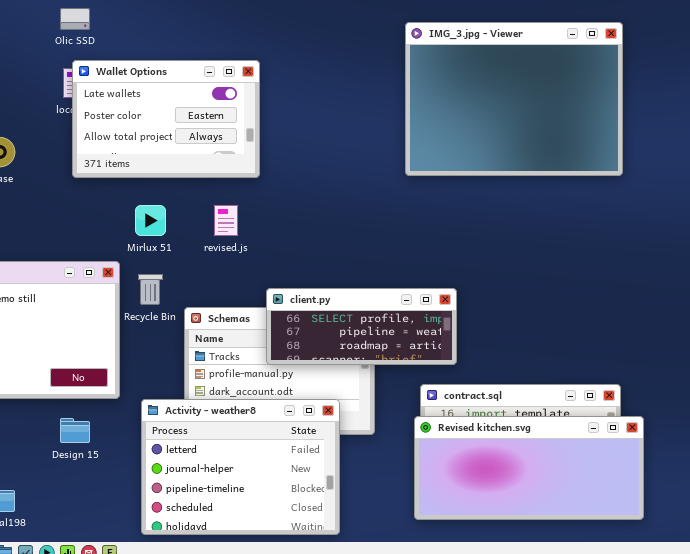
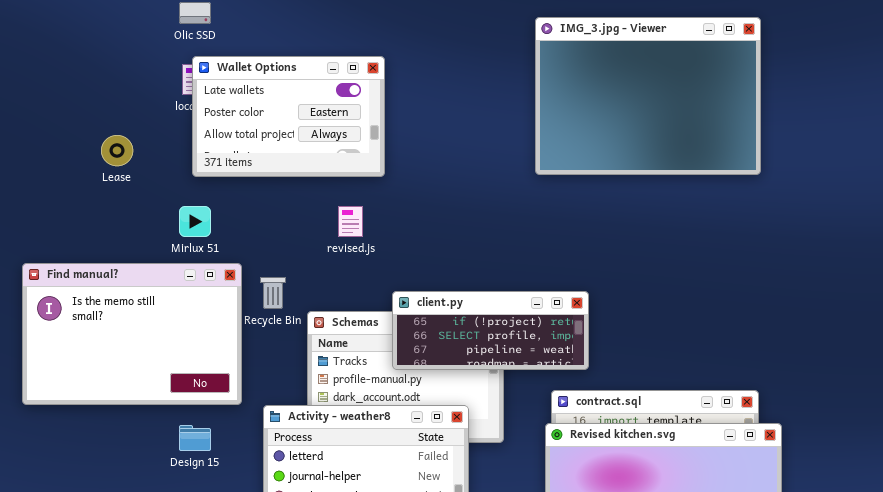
Mirlux 51: [135,205,166,236] -> [179,206,211,237], moved
client.py: [266,288,457,365] -> [392,291,589,370], scrolled up 1 row

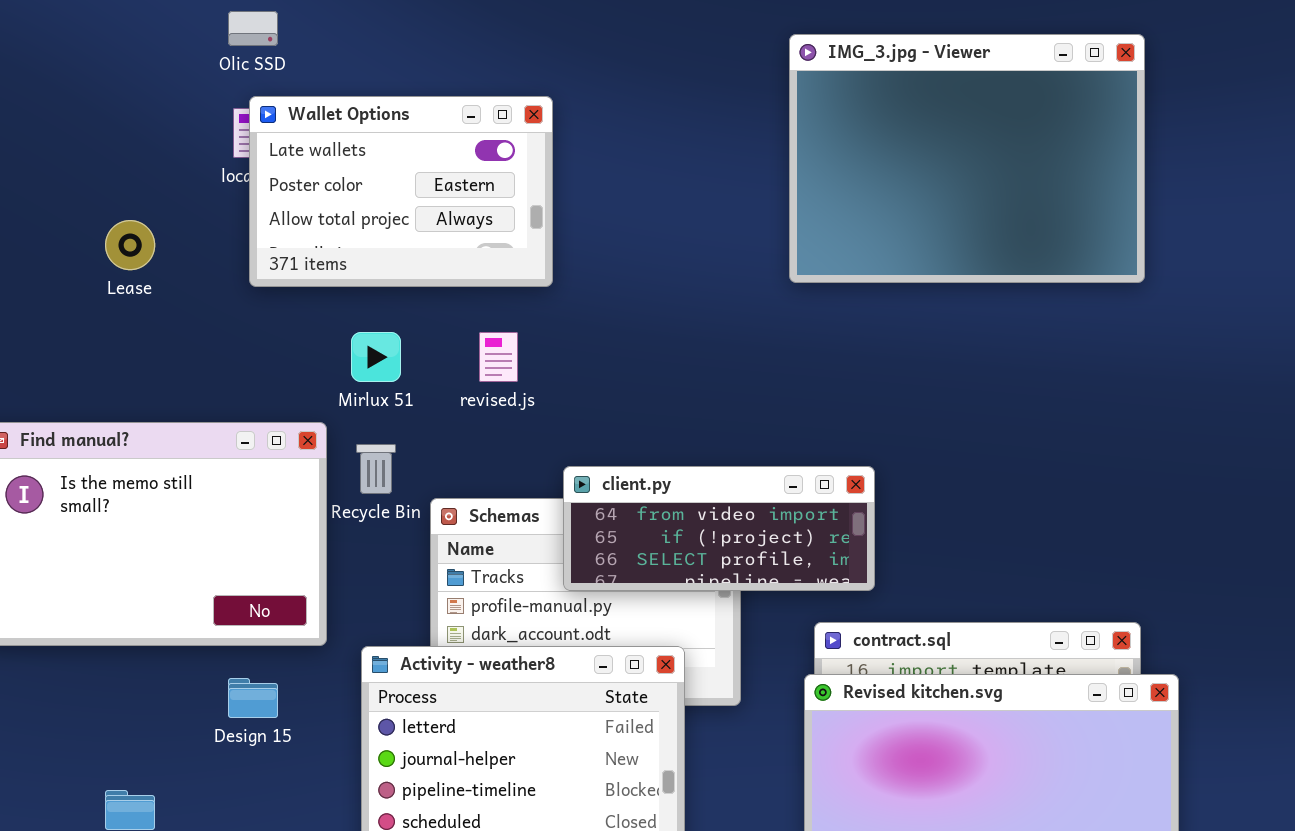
Mirlux 51: [179,206,211,237] -> [351,332,401,382], moved
client.py: [392,291,589,370] -> [563,466,875,591], scrolled up 1 row

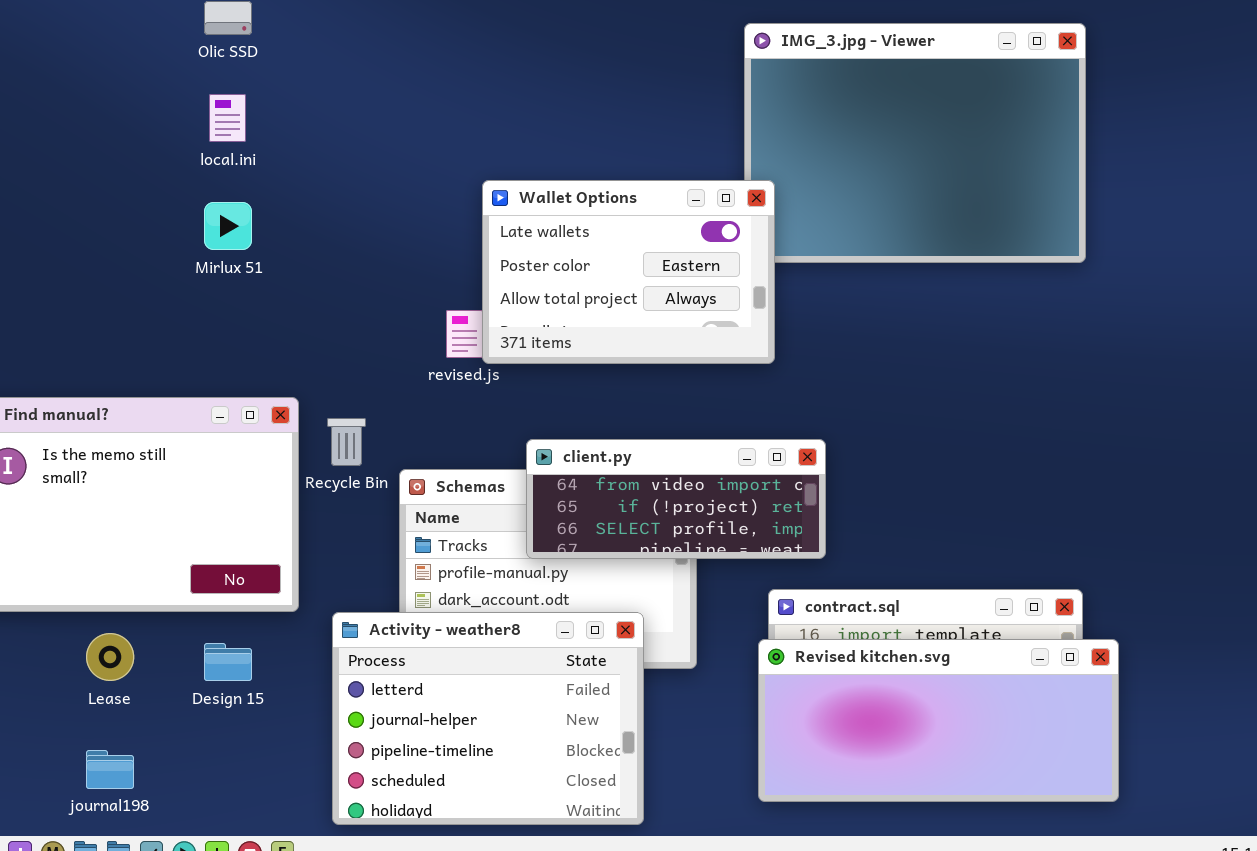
Wallet Options: [249,96,553,287] -> [482,180,775,364], moved
Lease: [105,220,155,270] -> [86,633,134,681], moved
Mirlux 51: [351,332,401,382] -> [204,202,252,250], moved

